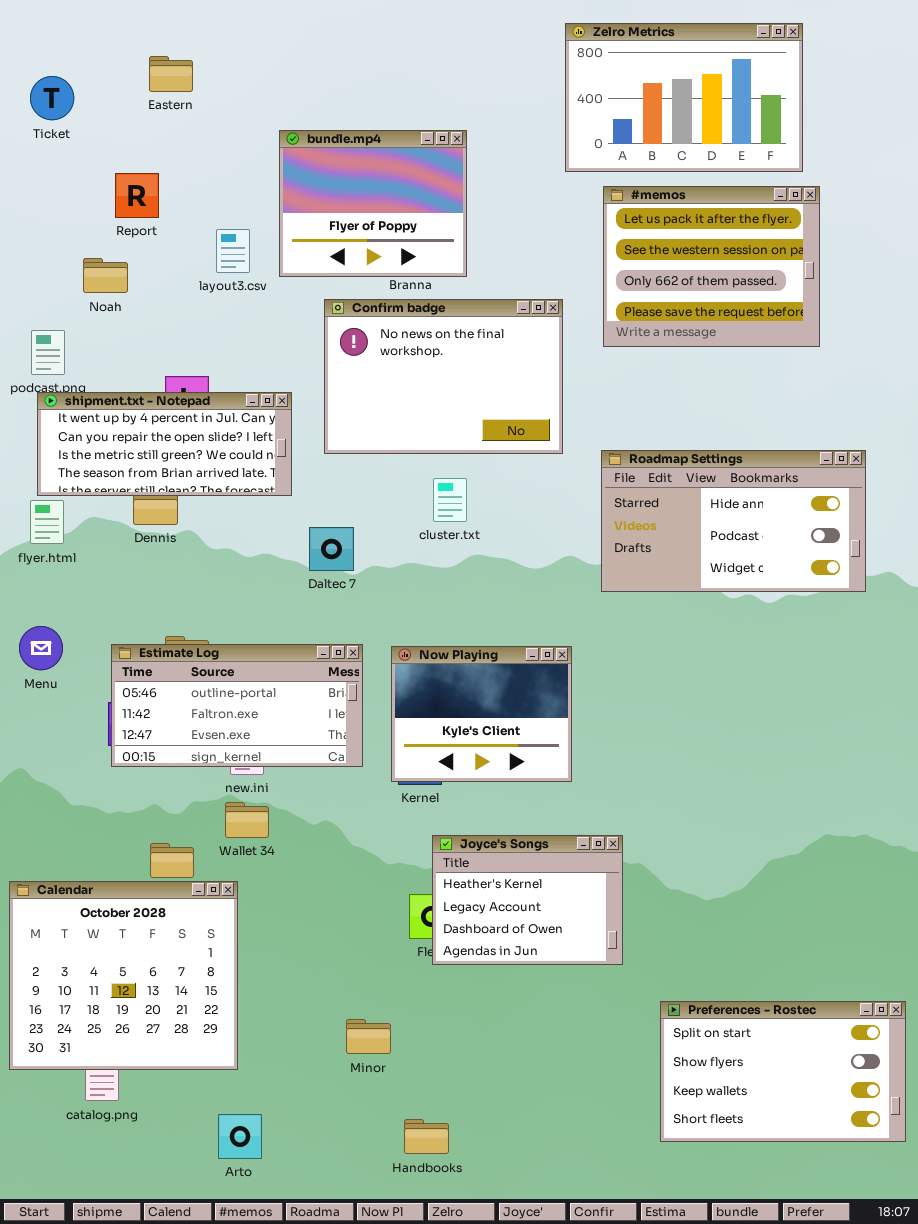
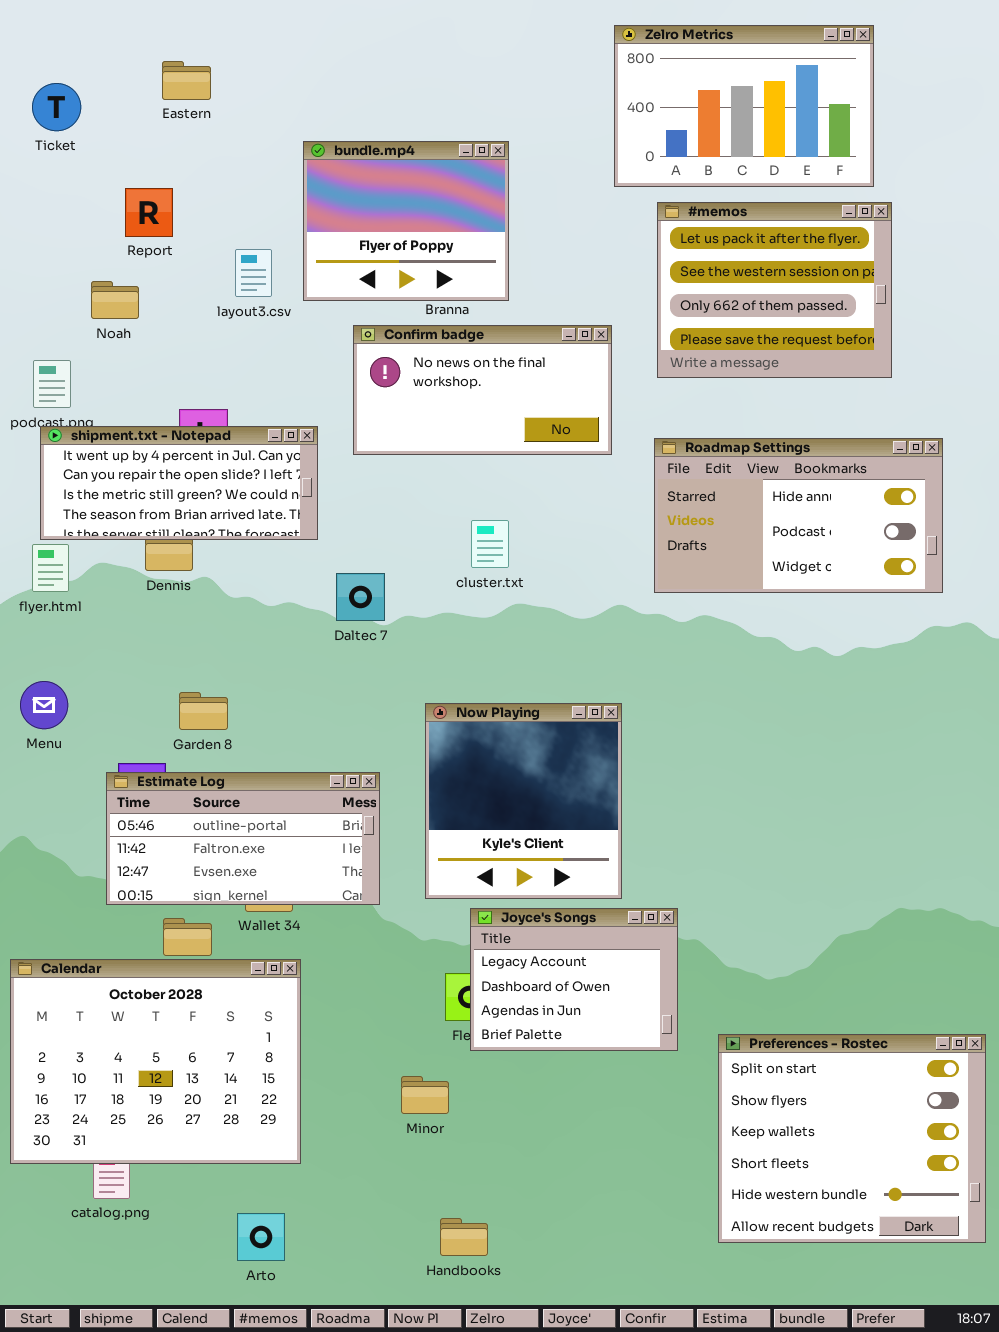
Confirm badge: [324,299,563,454] -> [353,325,612,455], resized
Roadmap Settings: [601,450,866,592] -> [654,438,943,593], moved
Estimate Log: [111,644,363,767] -> [106,772,380,905], moved
Now Playing: [391,646,572,782] -> [425,703,622,899], resized
Joyce's Songs: [432,835,623,965] -> [470,908,678,1051], scrolled down 1 row
Calendar: [9,881,238,1070] -> [10,959,301,1164], resized
Preferences - Rostec: [660,1001,906,1142] -> [718,1034,986,1243], resized
Minor: [346,1019,391,1054] -> [401,1076,449,1114], moved

